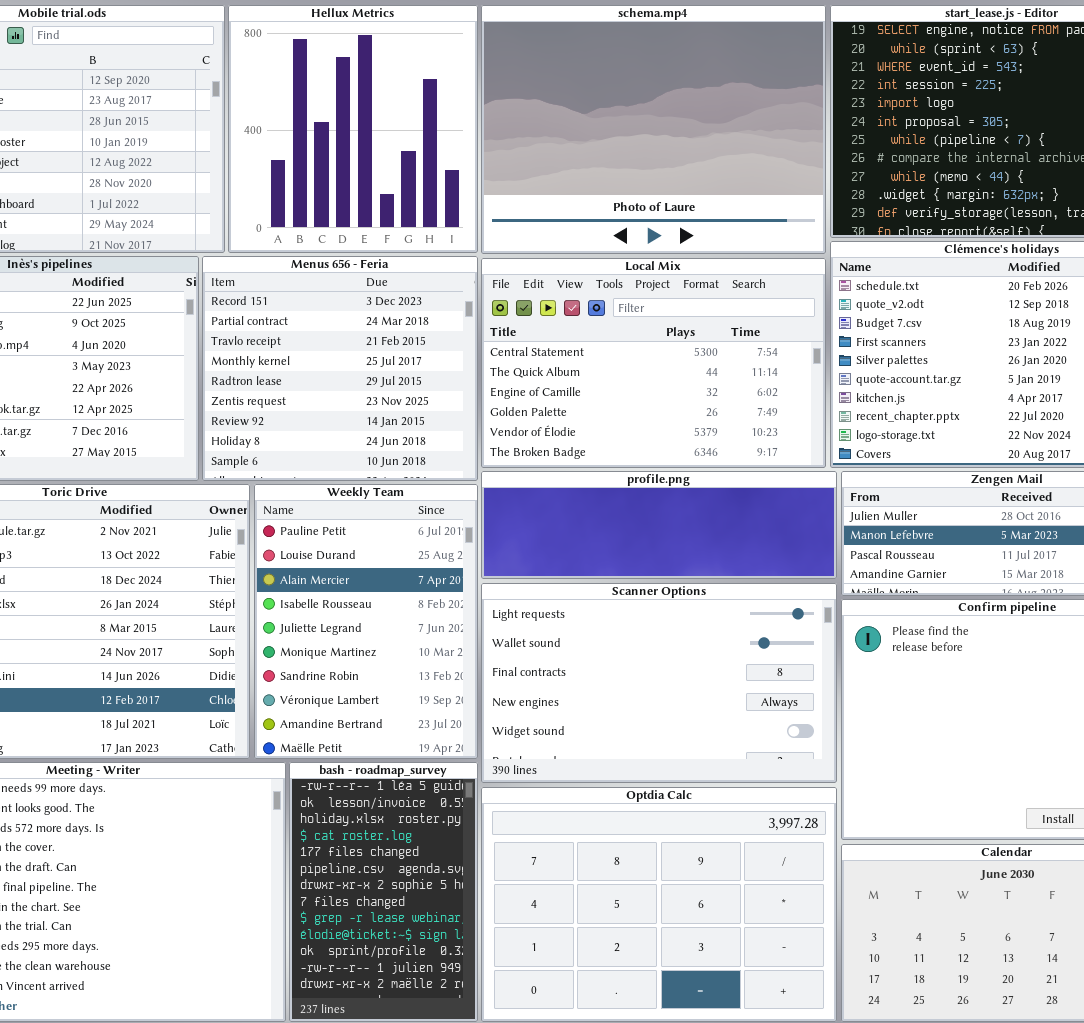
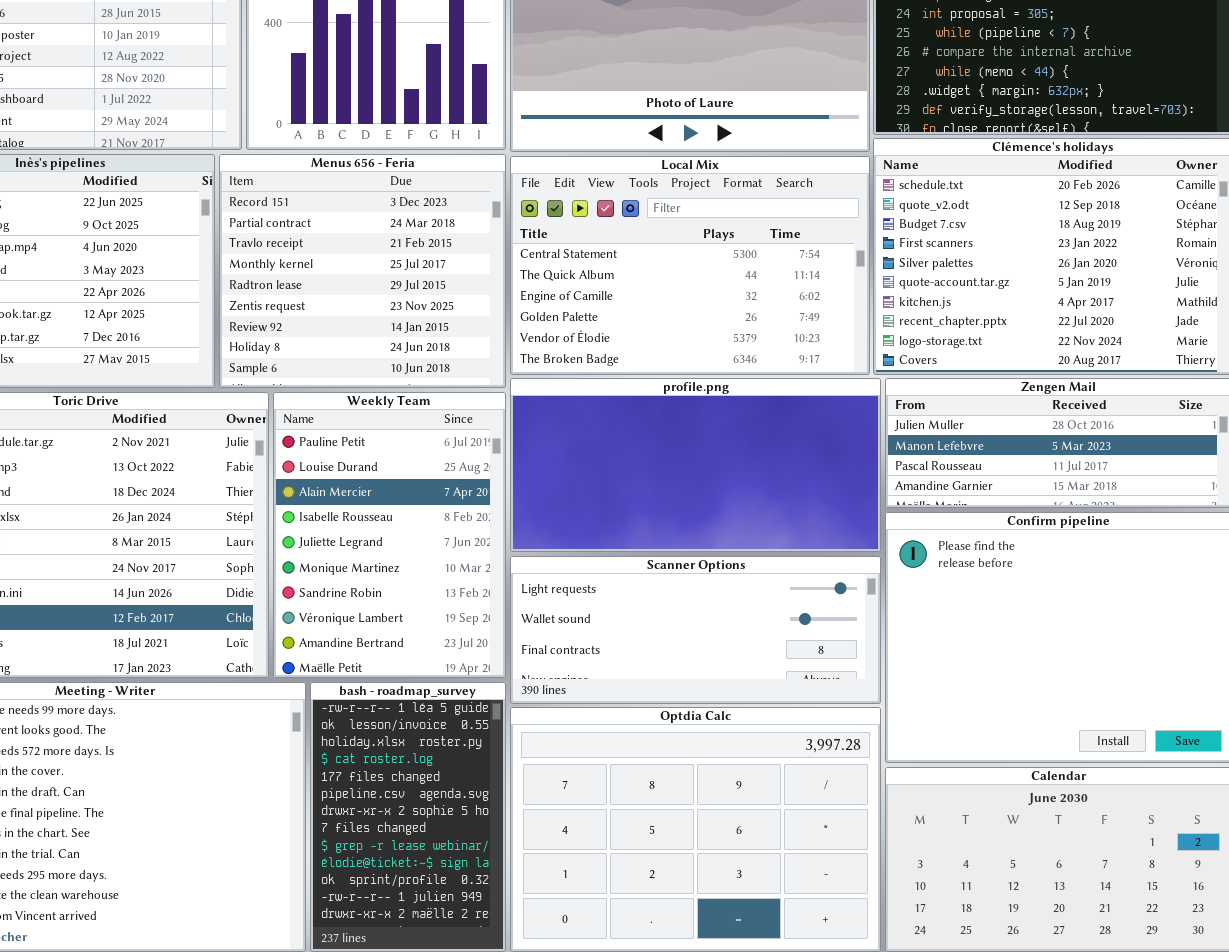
profile.png: [481,471,837,579] -> [510,378,881,552], resized
Scanner Options: [481,583,837,783] -> [510,556,881,704], resized

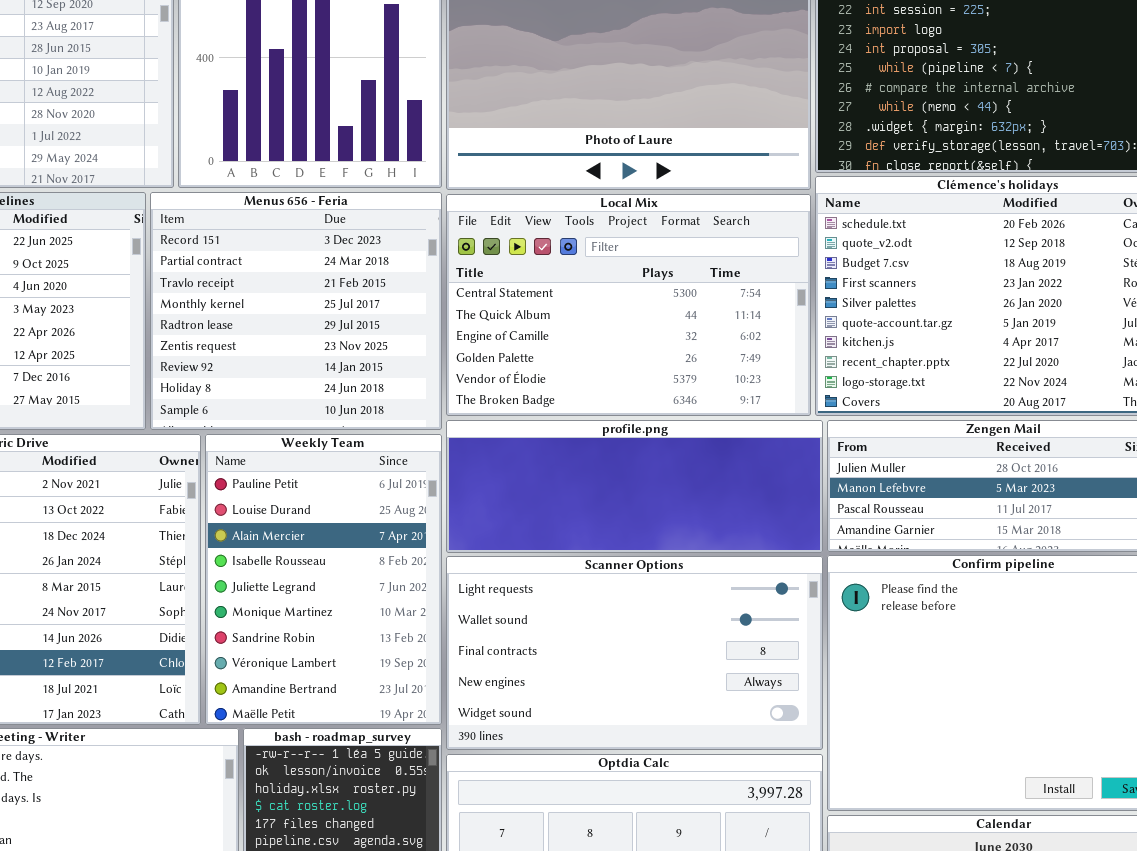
profile.png: [510,378,881,552] -> [446,420,823,553], resized
Scanner Options: [510,556,881,704] -> [446,556,823,750], resized

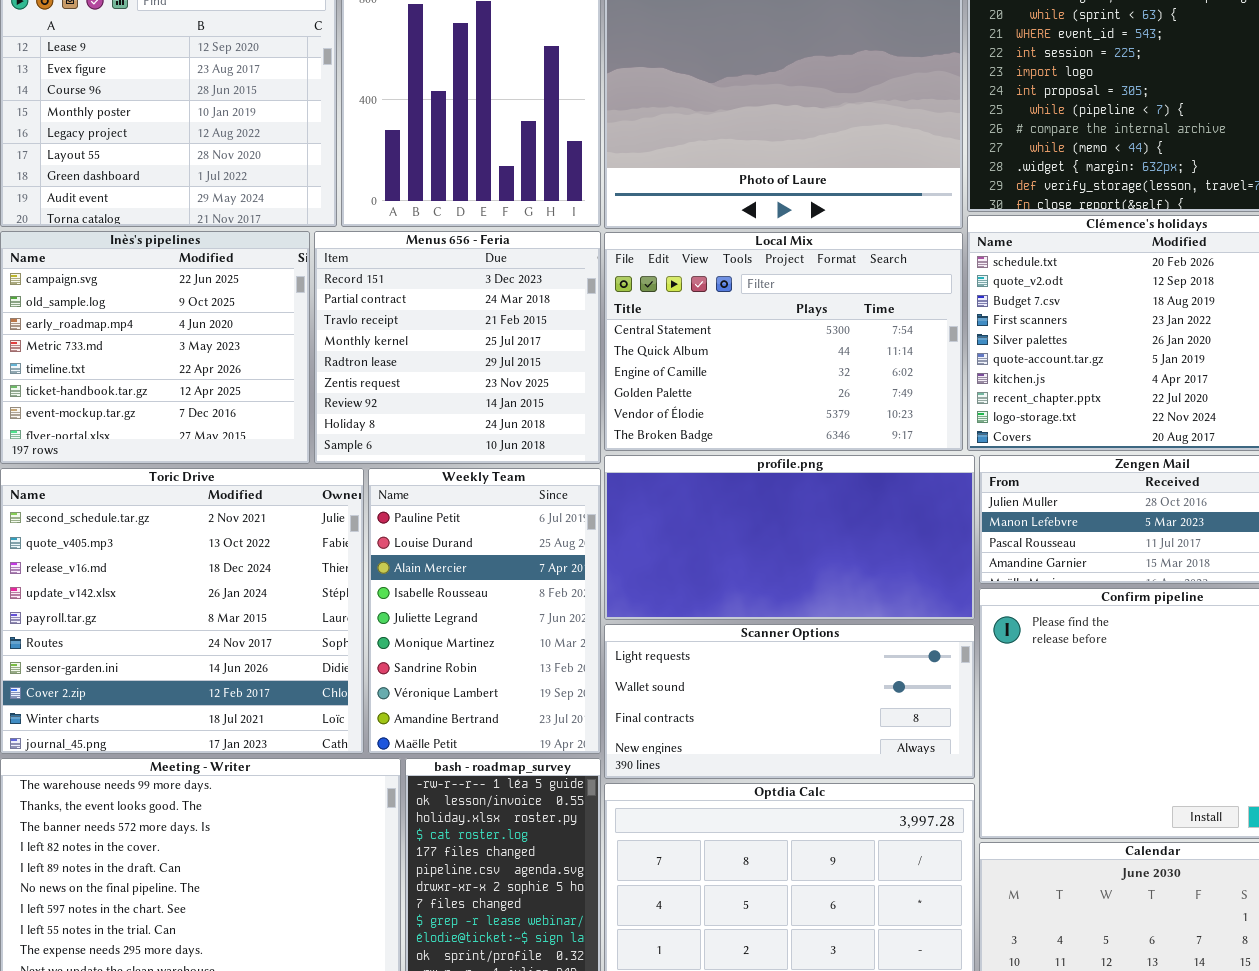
profile.png: [446,420,823,553] -> [604,455,975,620], resized
Scanner Options: [446,556,823,750] -> [604,624,975,779], resized

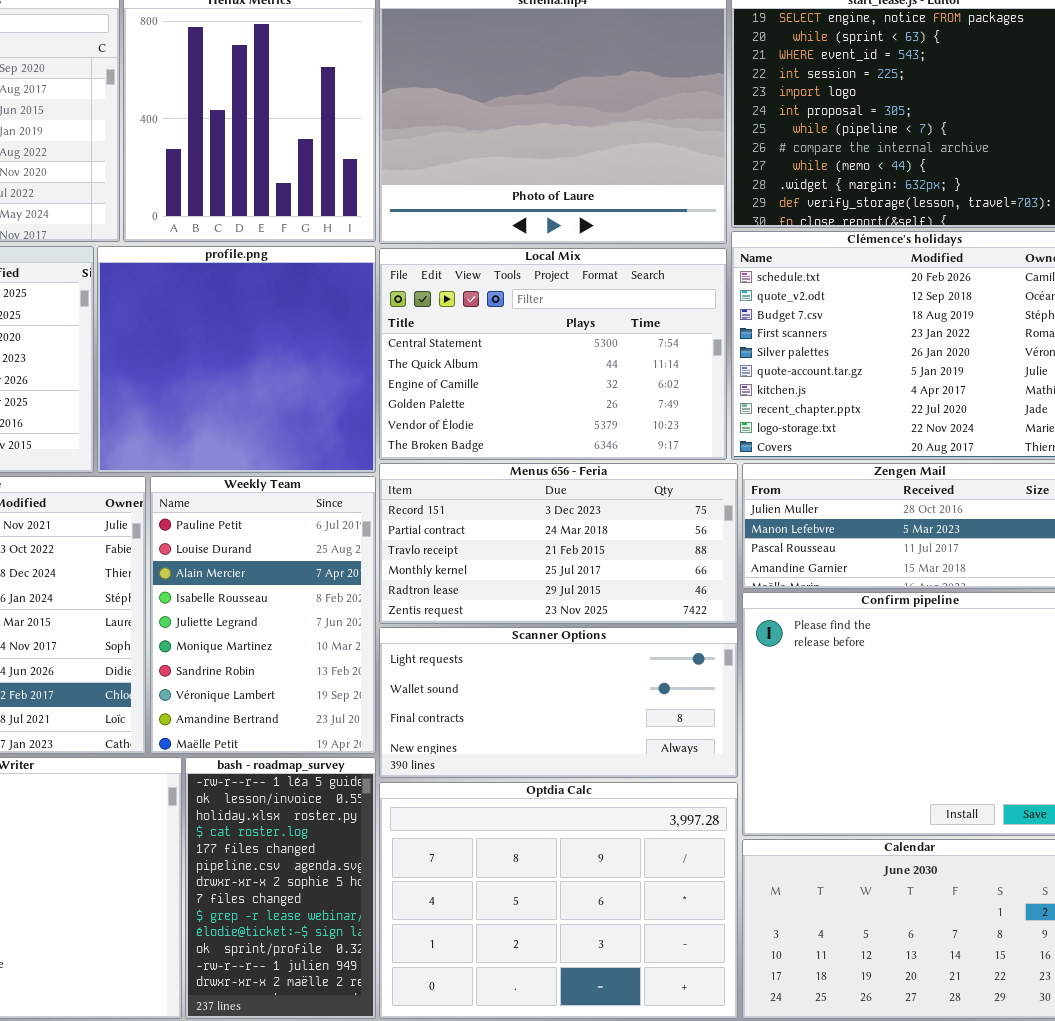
Menus 656 - Feria: [314,231,601,464] -> [379,463,738,624], moved, resized
profile.png: [604,455,975,620] -> [97,246,376,473], moved, resized

